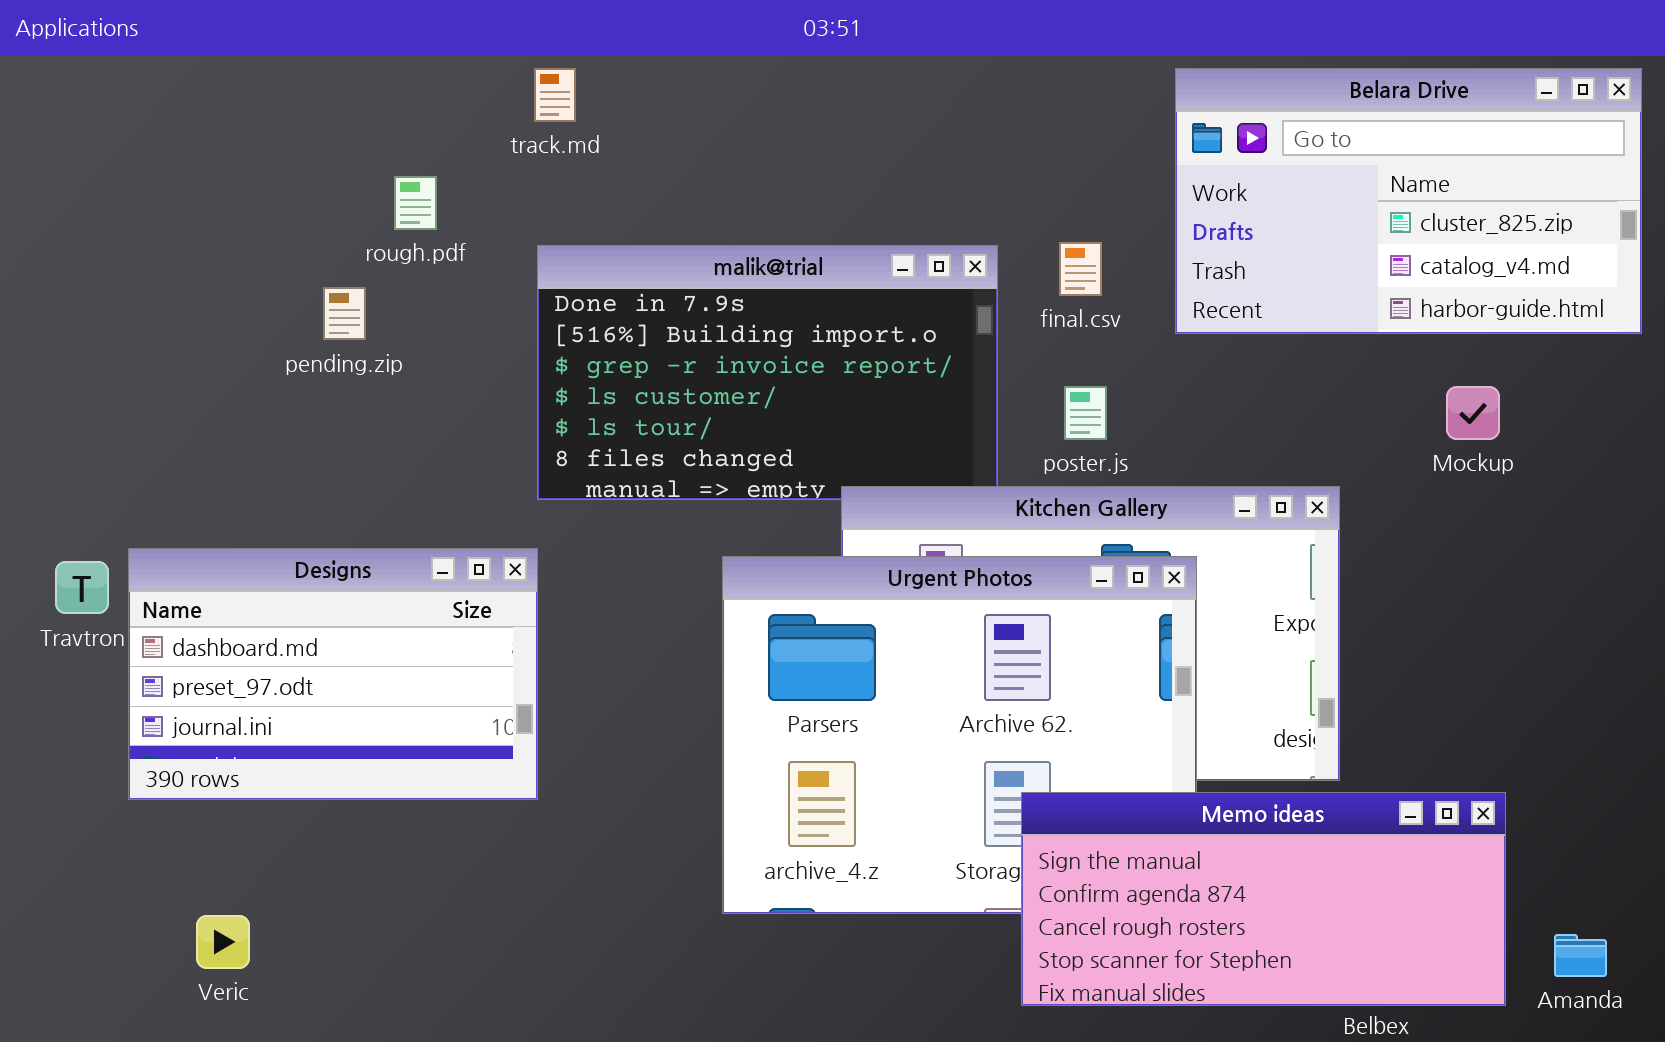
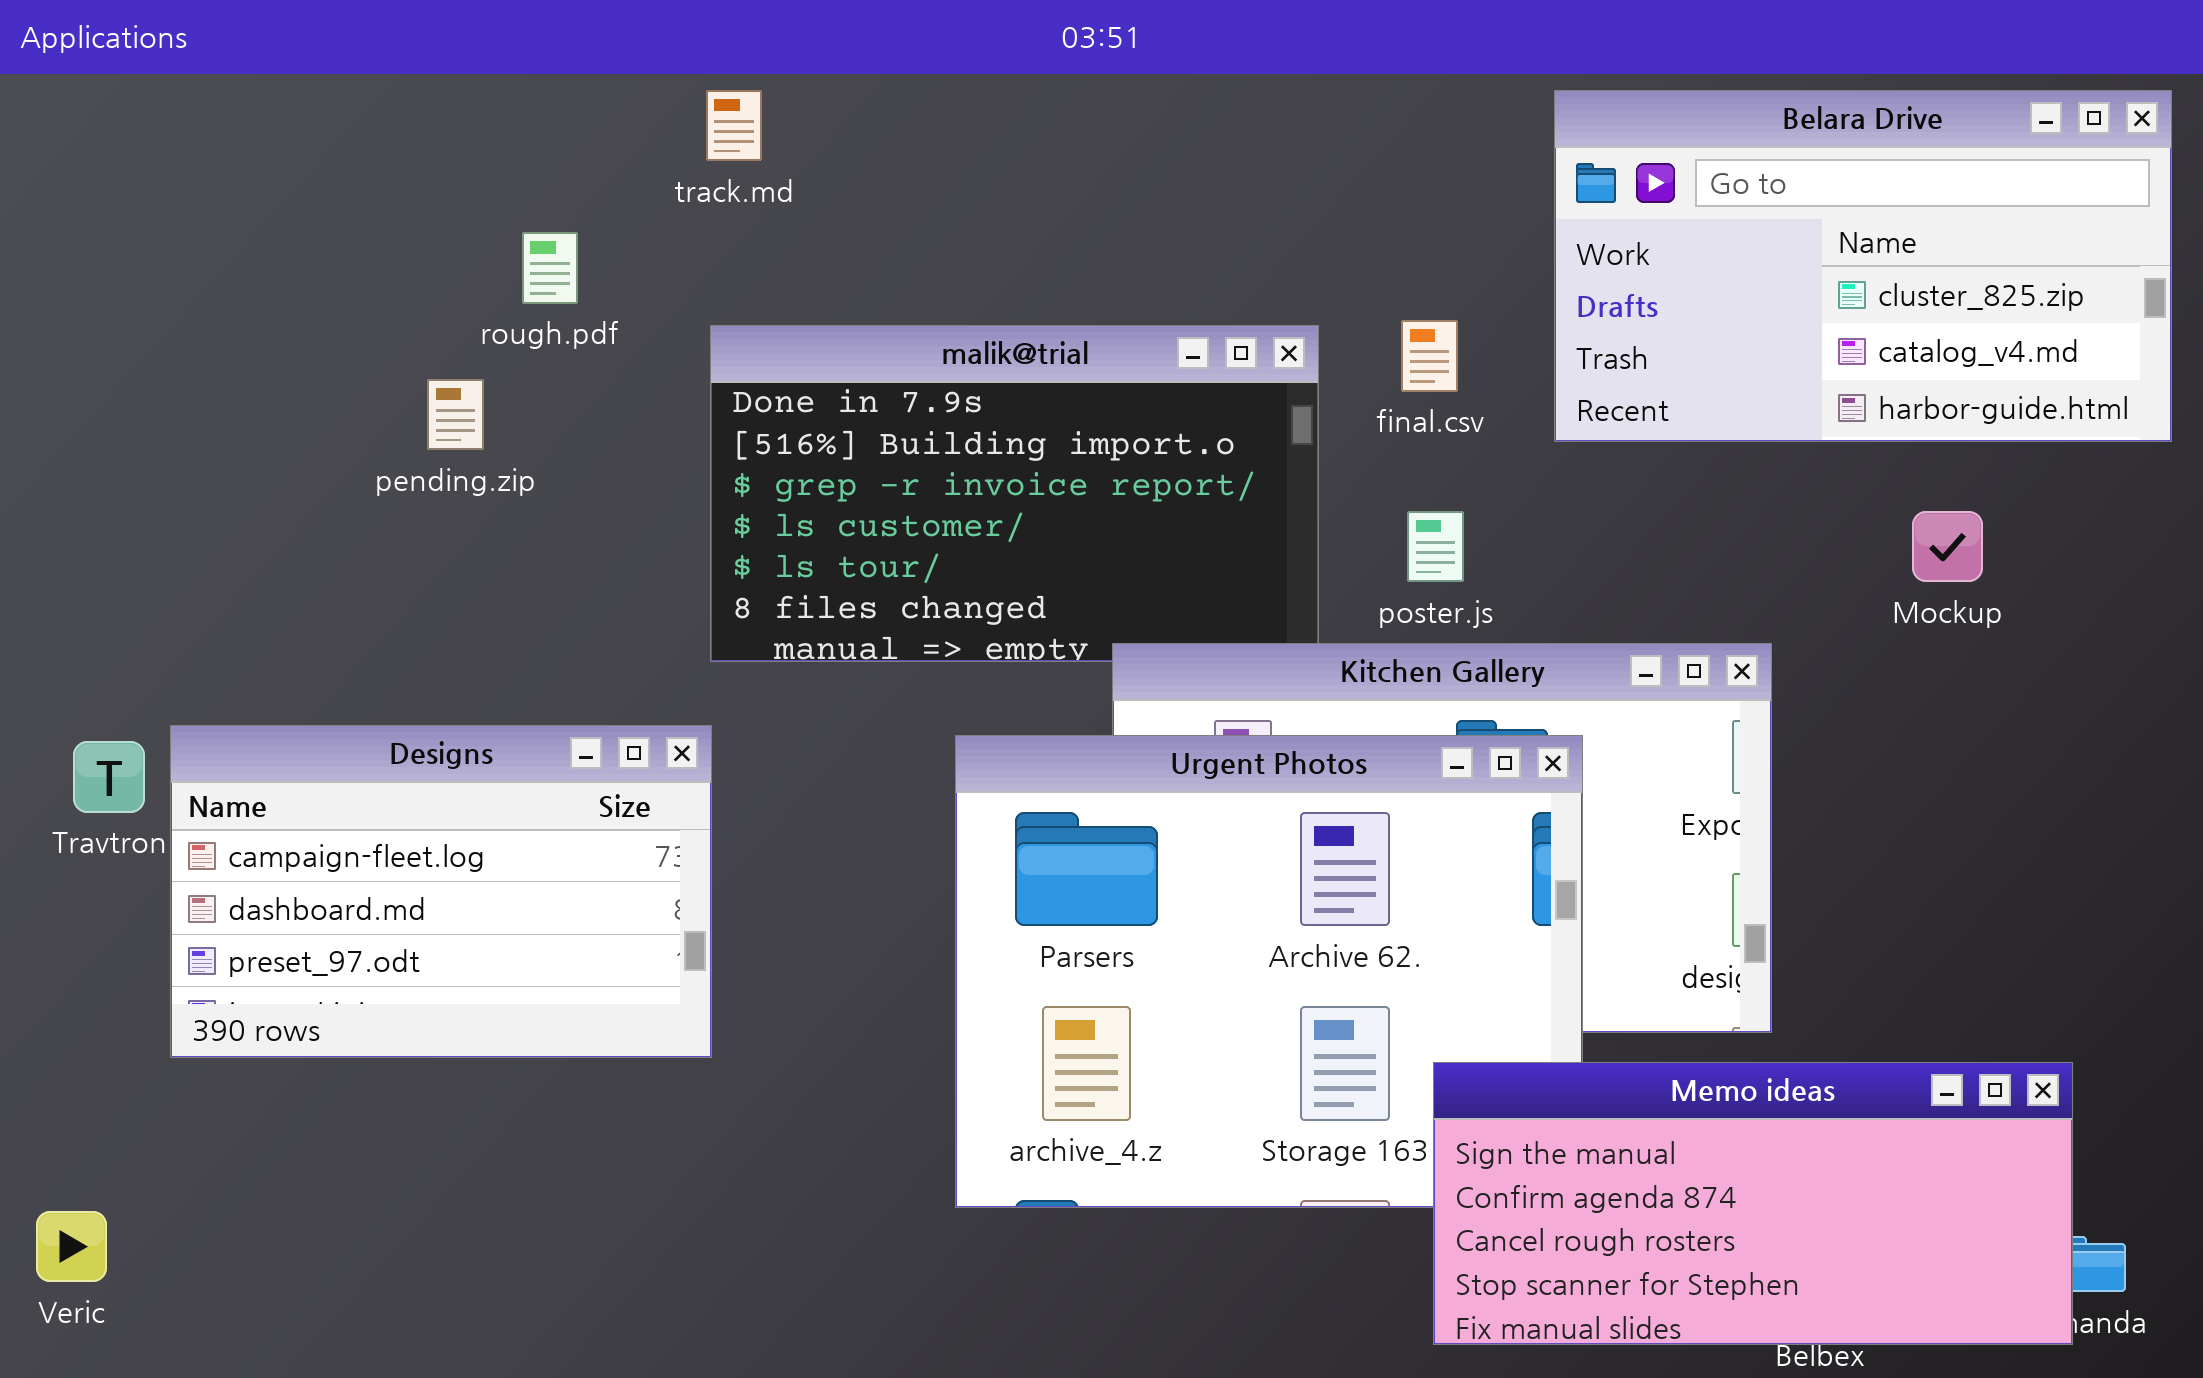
Designs: [128,548,538,800] -> [170,725,712,1058], scrolled up 1 row
Memo ideas: [1021,792,1506,1006] -> [1433,1062,2073,1345], moved
Veric: [196,915,250,969] -> [36,1211,107,1282], moved

